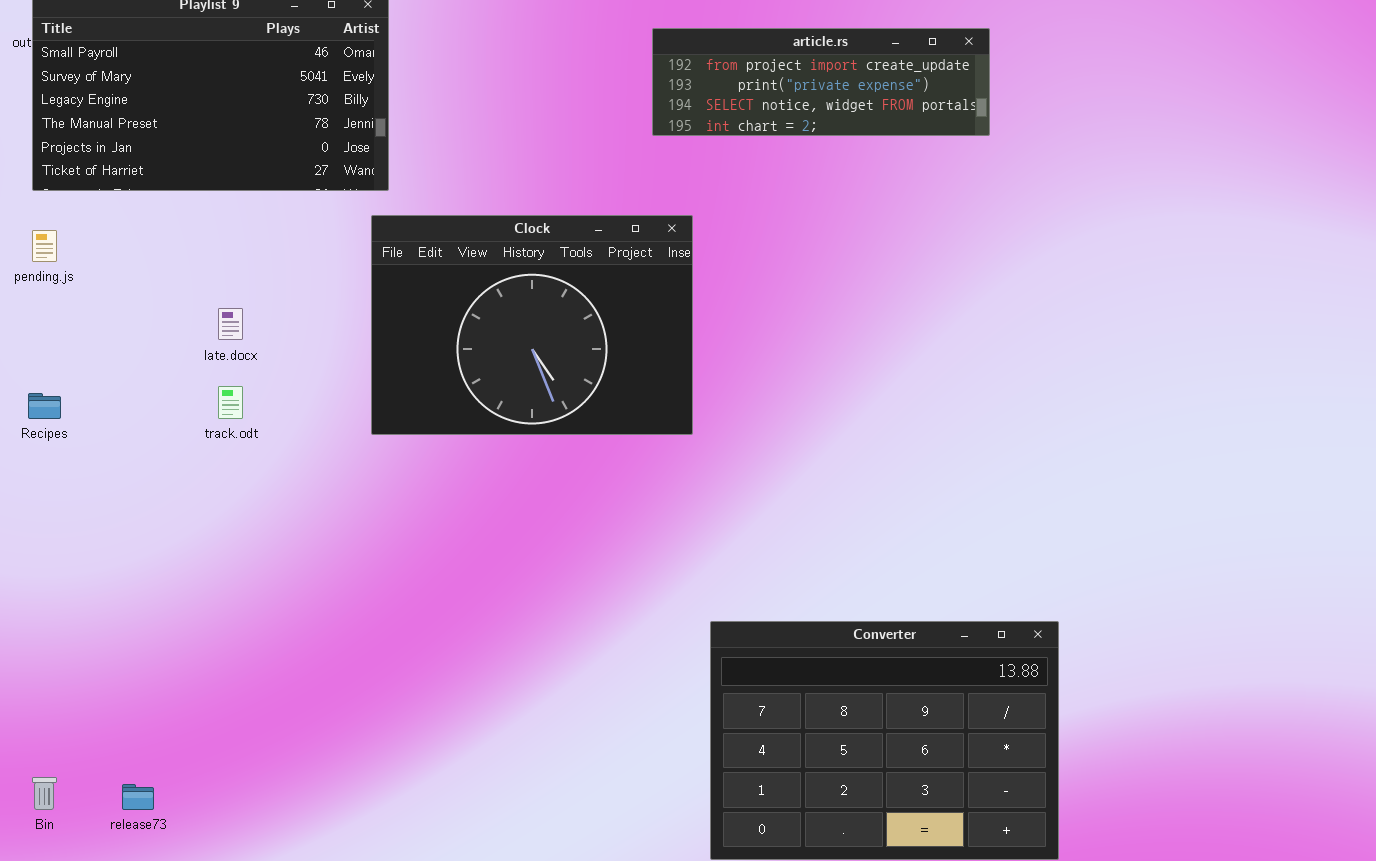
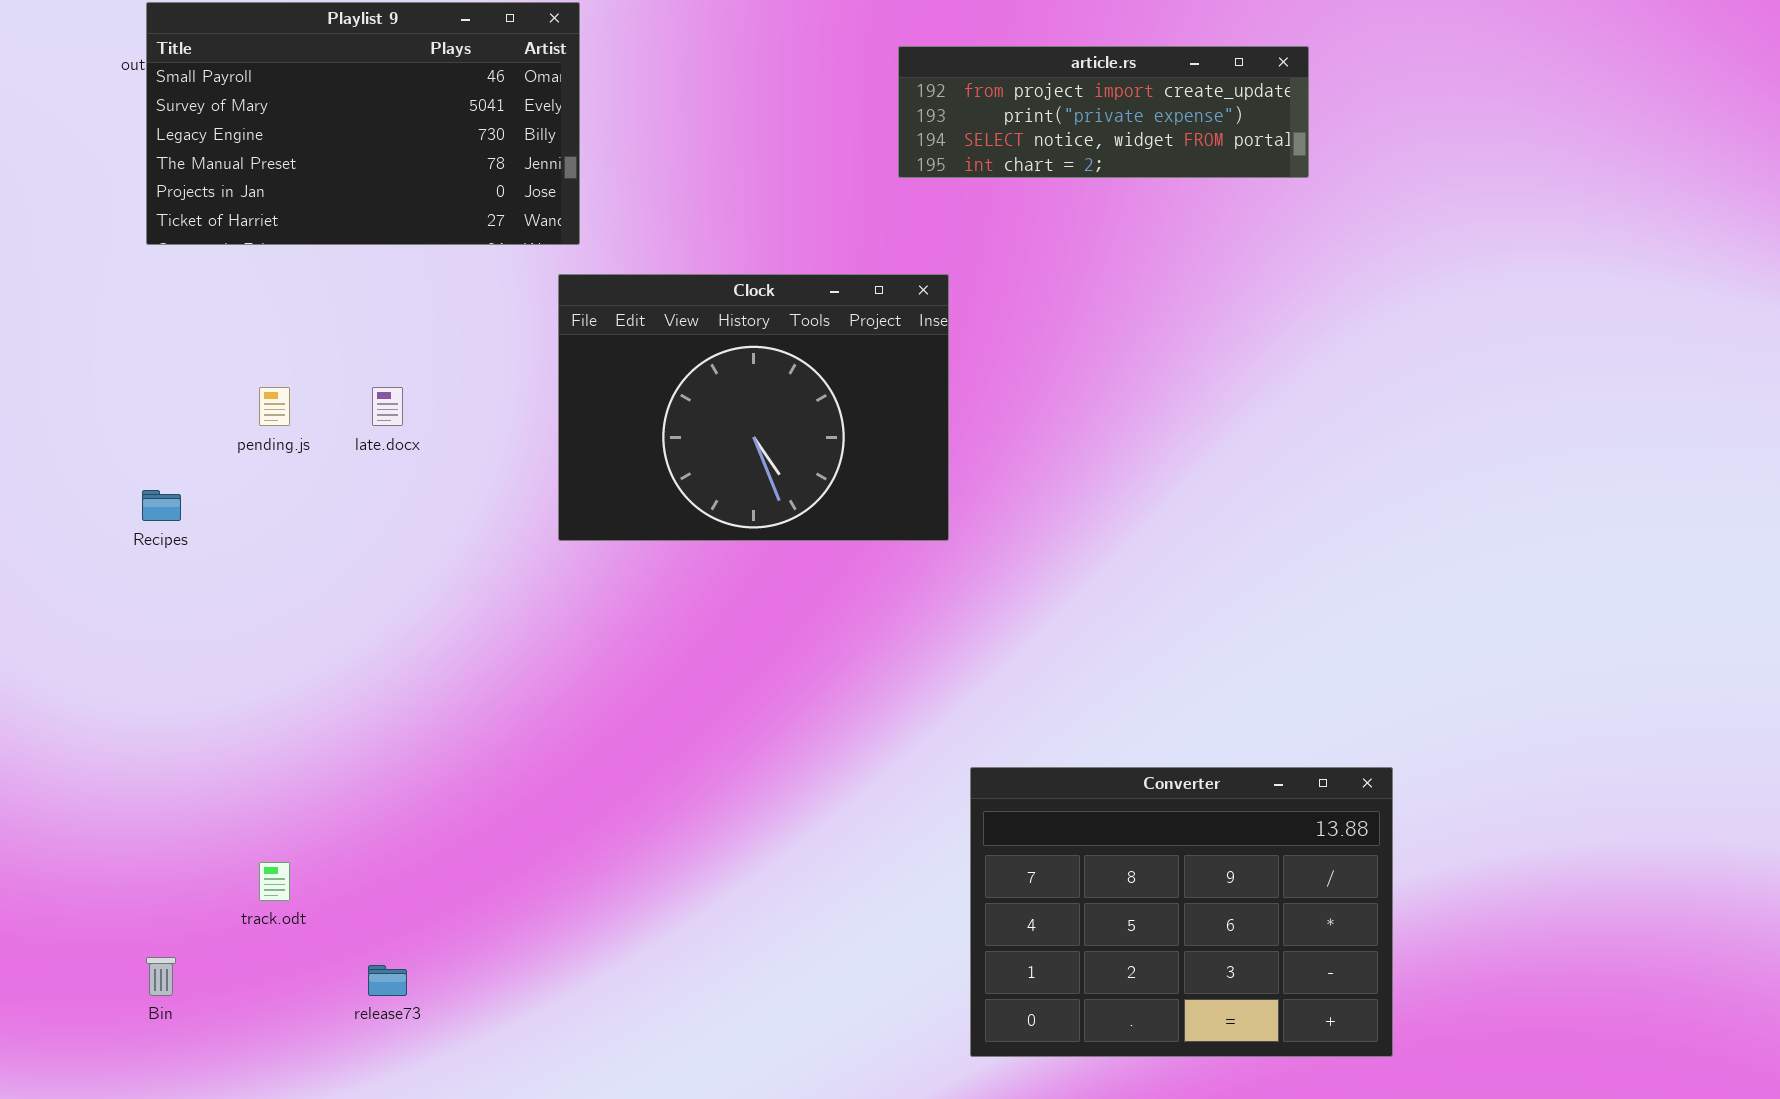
pending.js: [32,230,57,262] -> [259,387,290,426], moved
track.odt: [218,386,243,419] -> [259,862,290,901], moved
release73: [122,784,154,810] -> [368,965,407,996], moved

